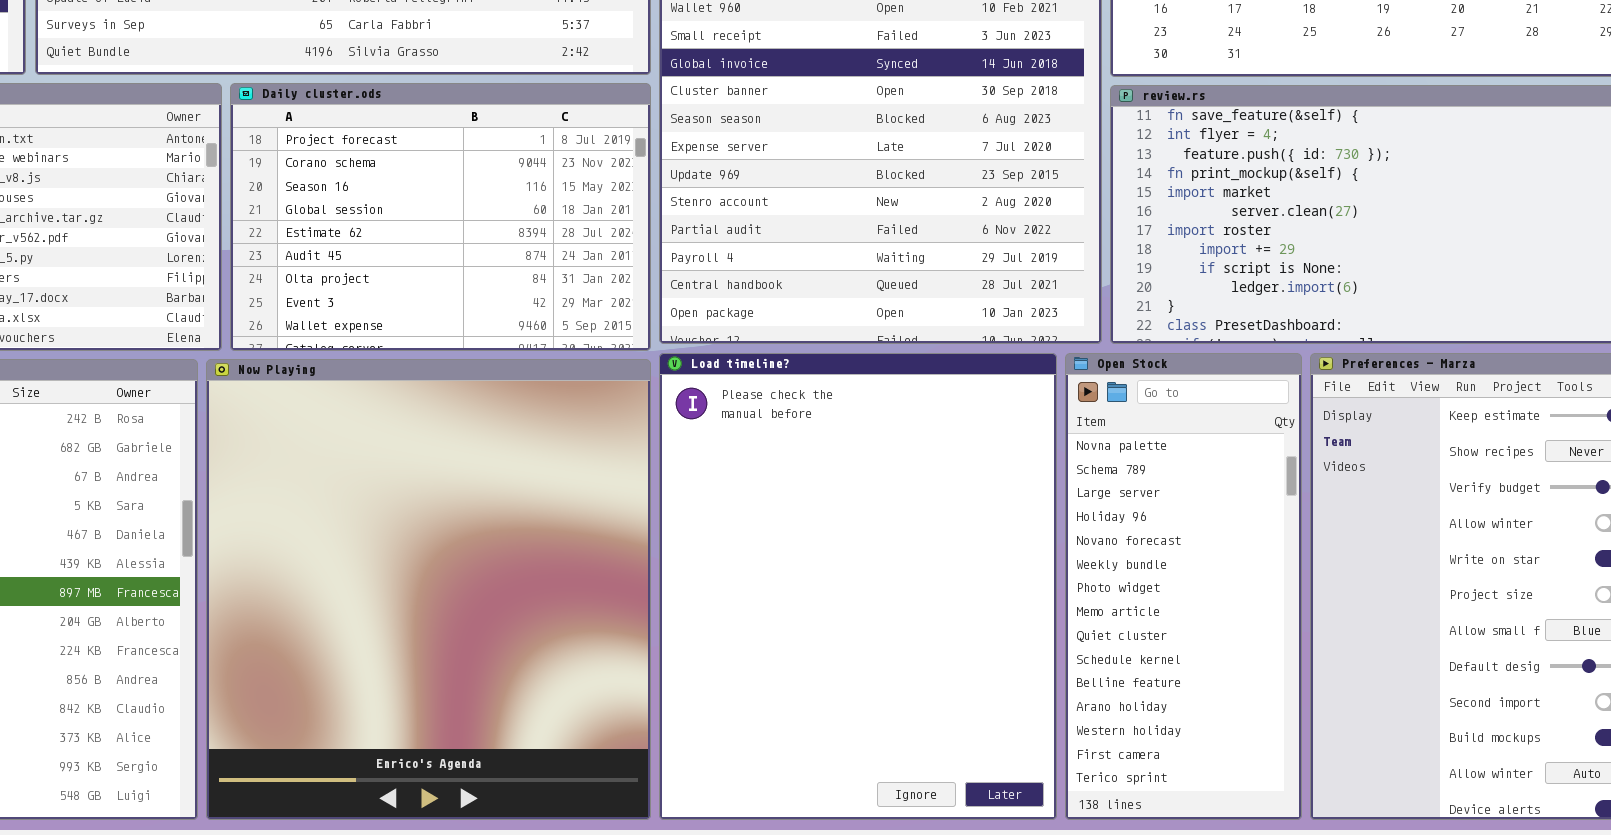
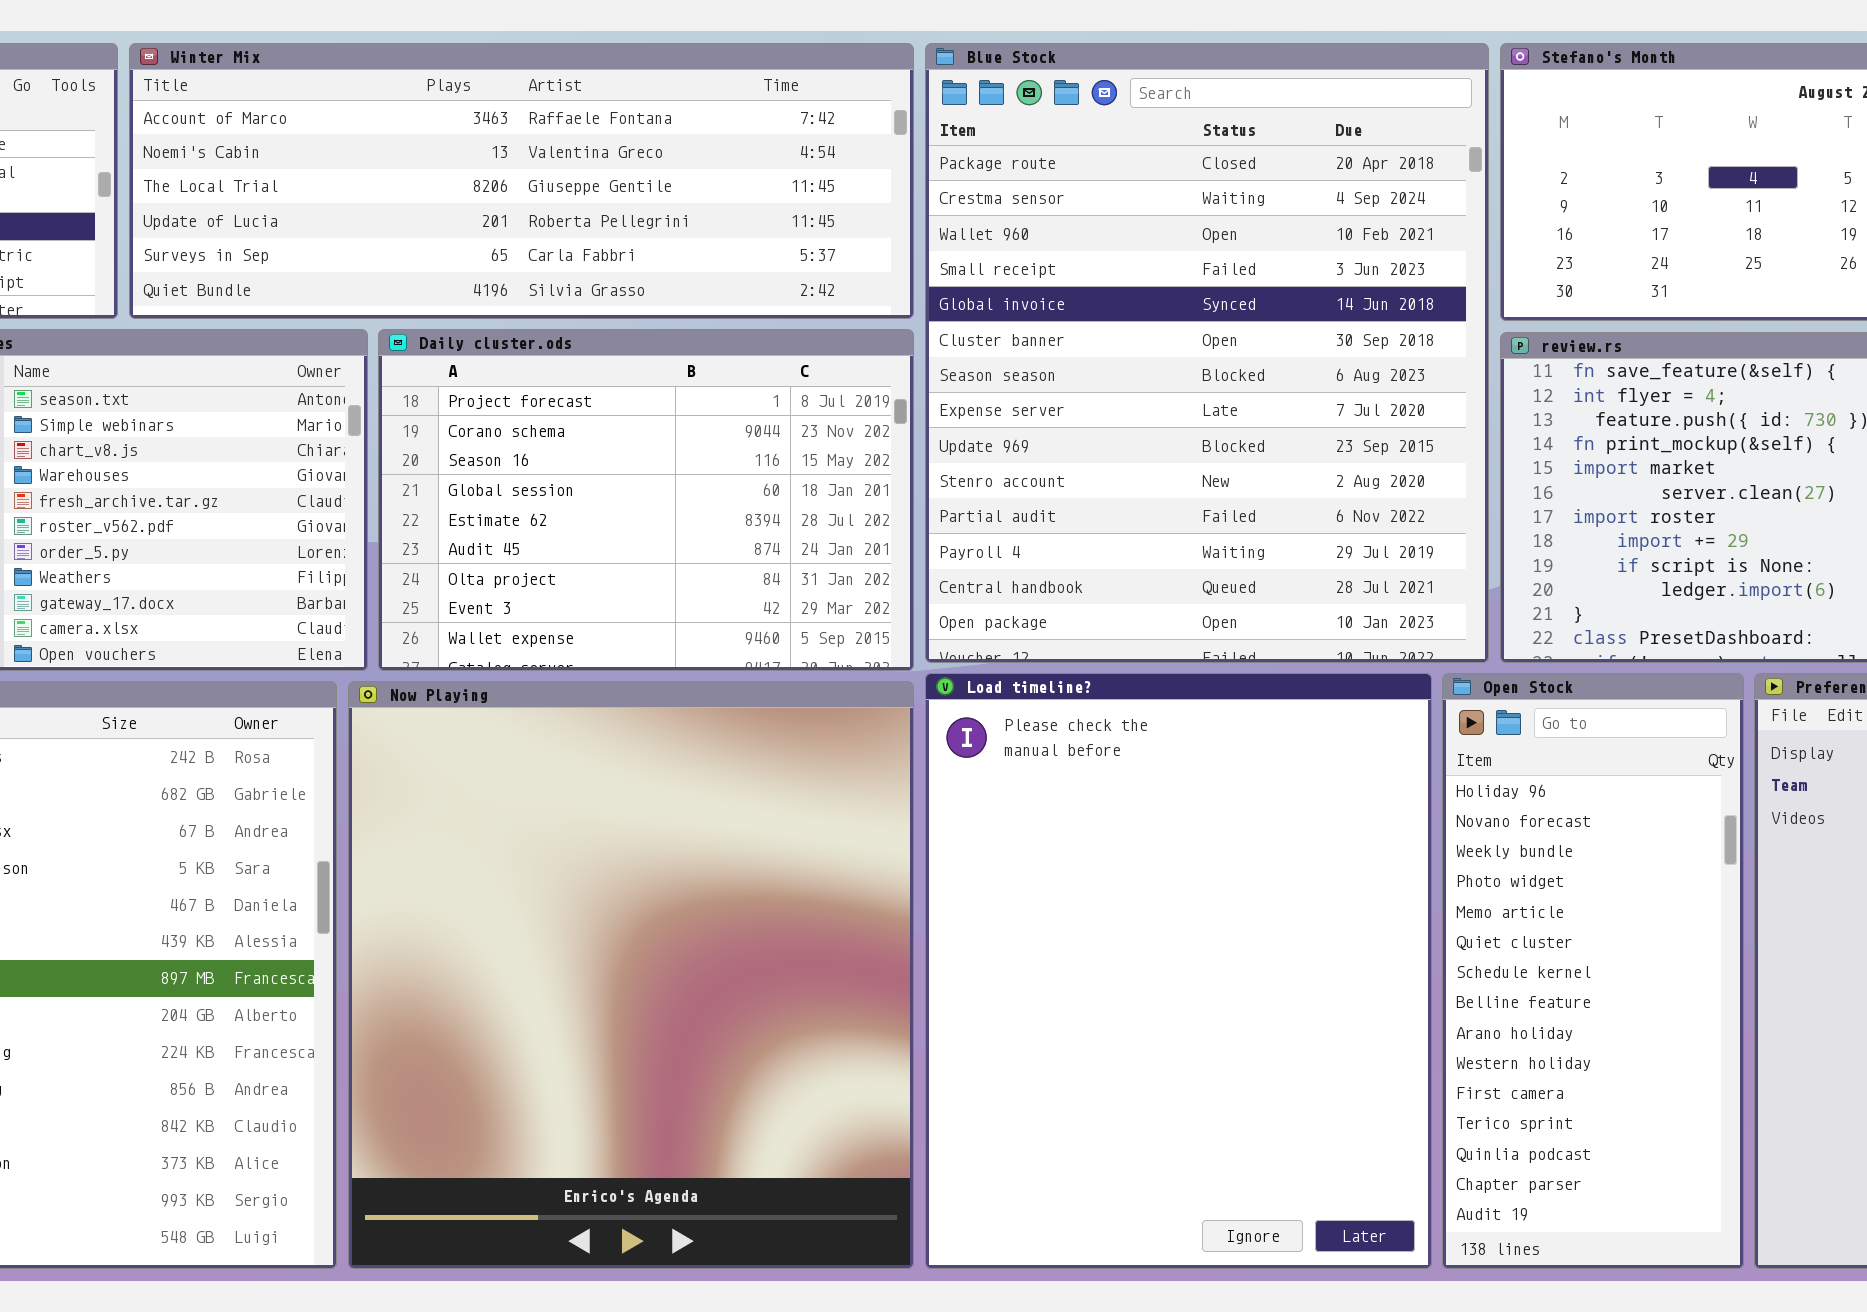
Open Stock: [1065,353,1302,820] -> [1442,673,1744,1269], scrolled down 3 rows

